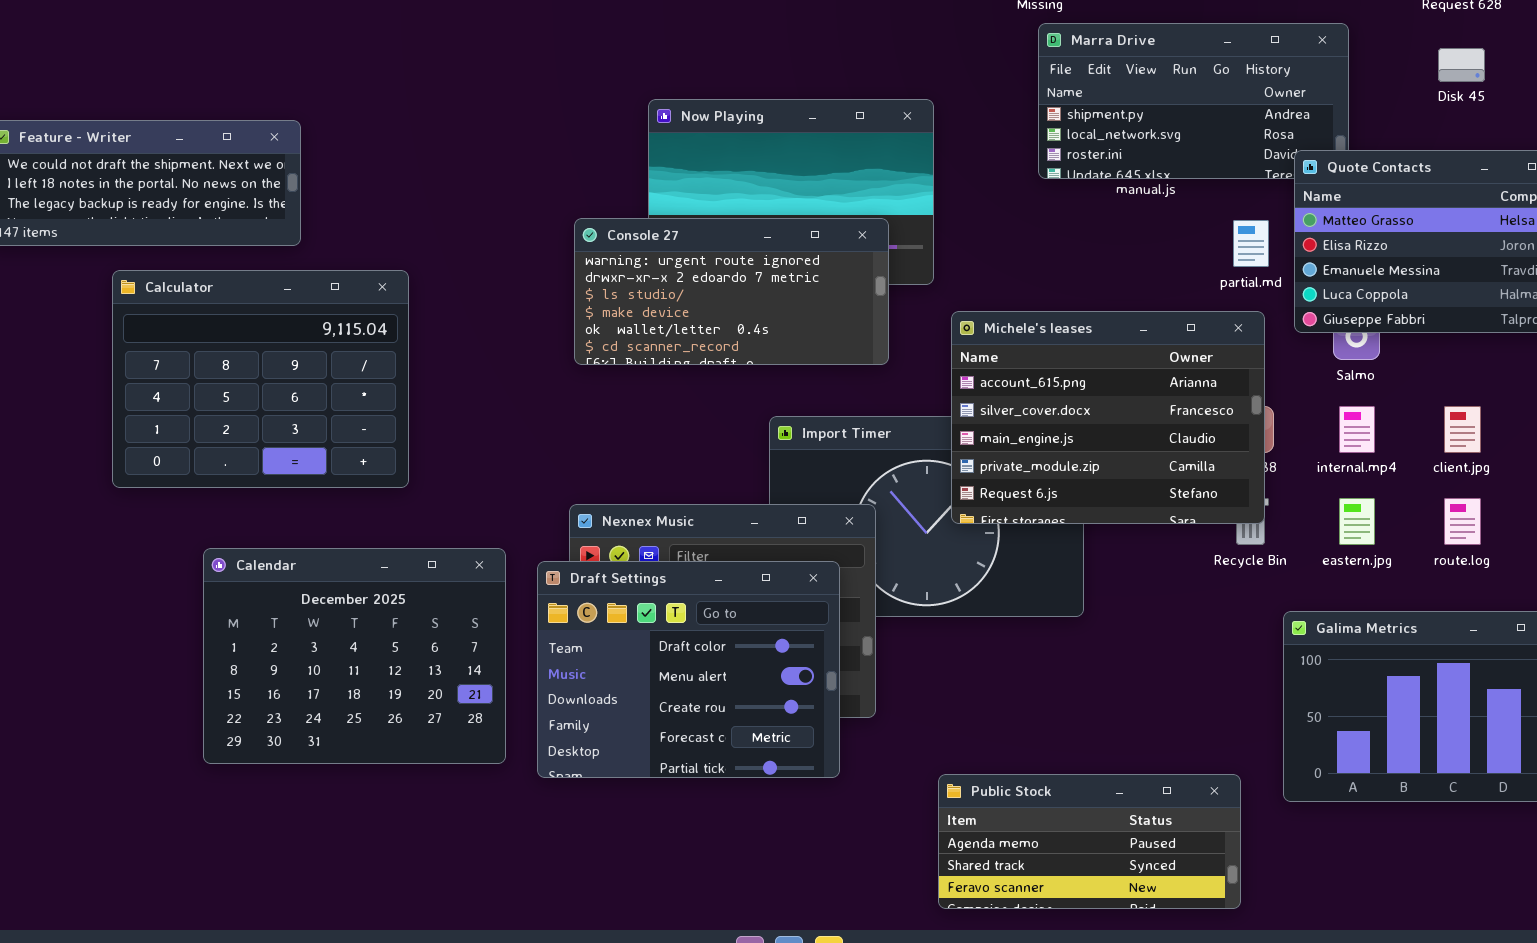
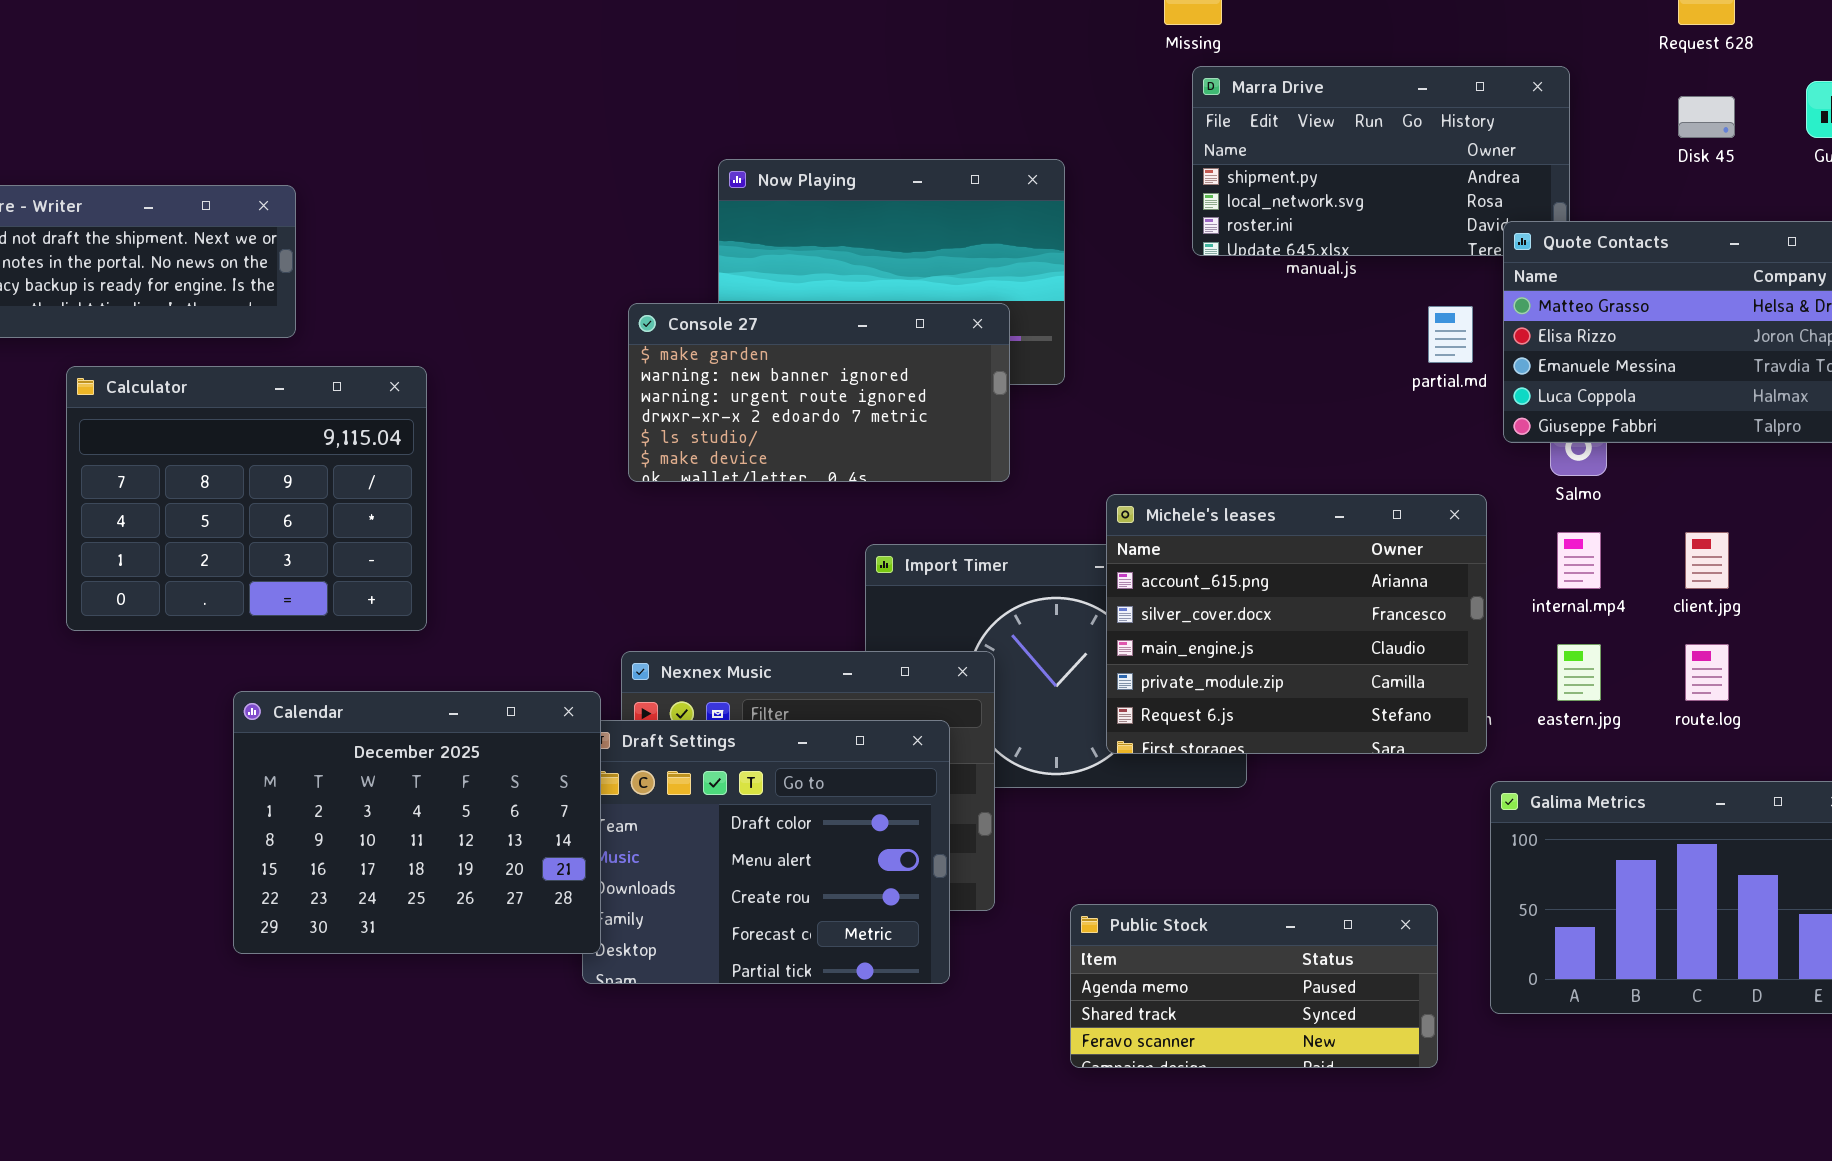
Console 27: [574,218,889,365] -> [628,303,1010,482], scrolled up 2 rows
Michele's leases: [951,311,1265,524] -> [1106,494,1487,754], moved
Calendar: [203,548,506,764] -> [233,691,601,954], moved
Public Stock: [938,774,1241,909] -> [1070,904,1438,1068], moved

